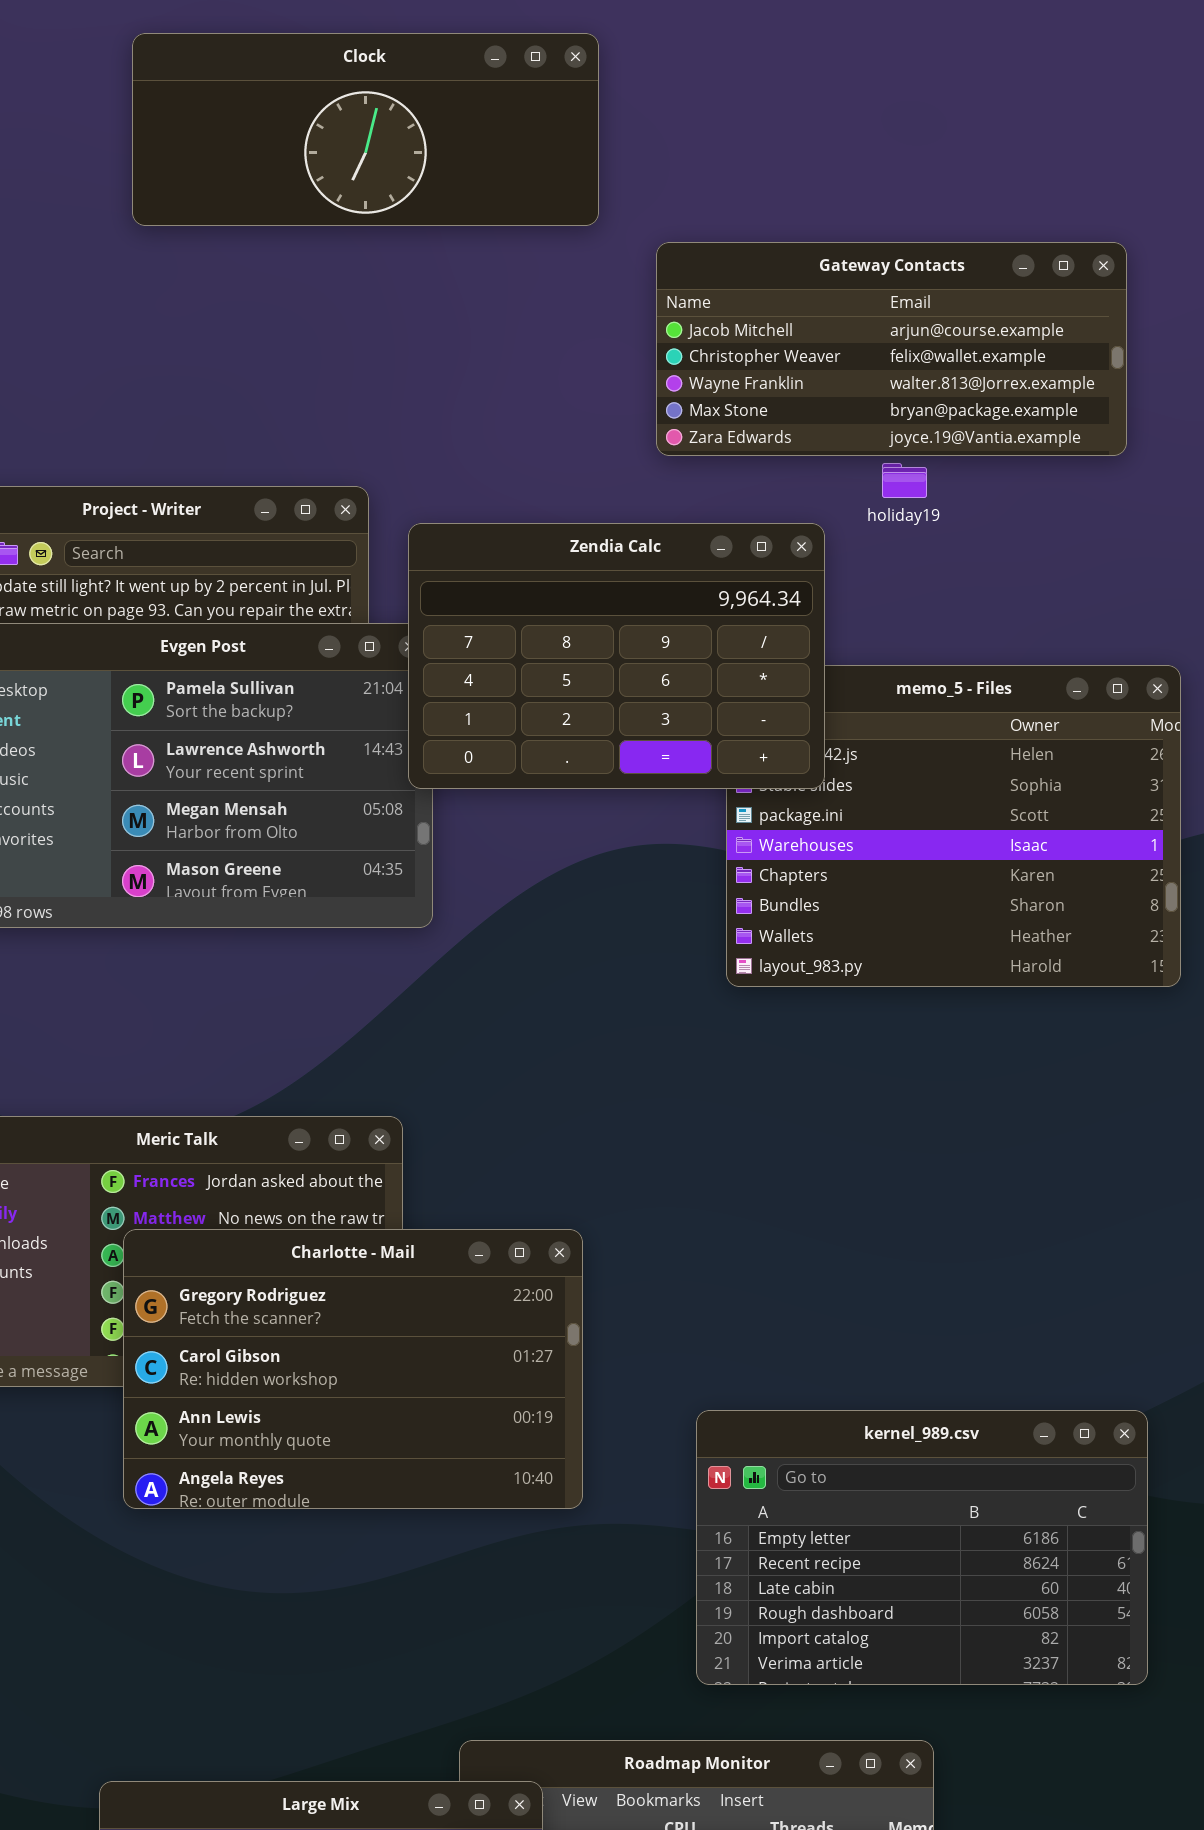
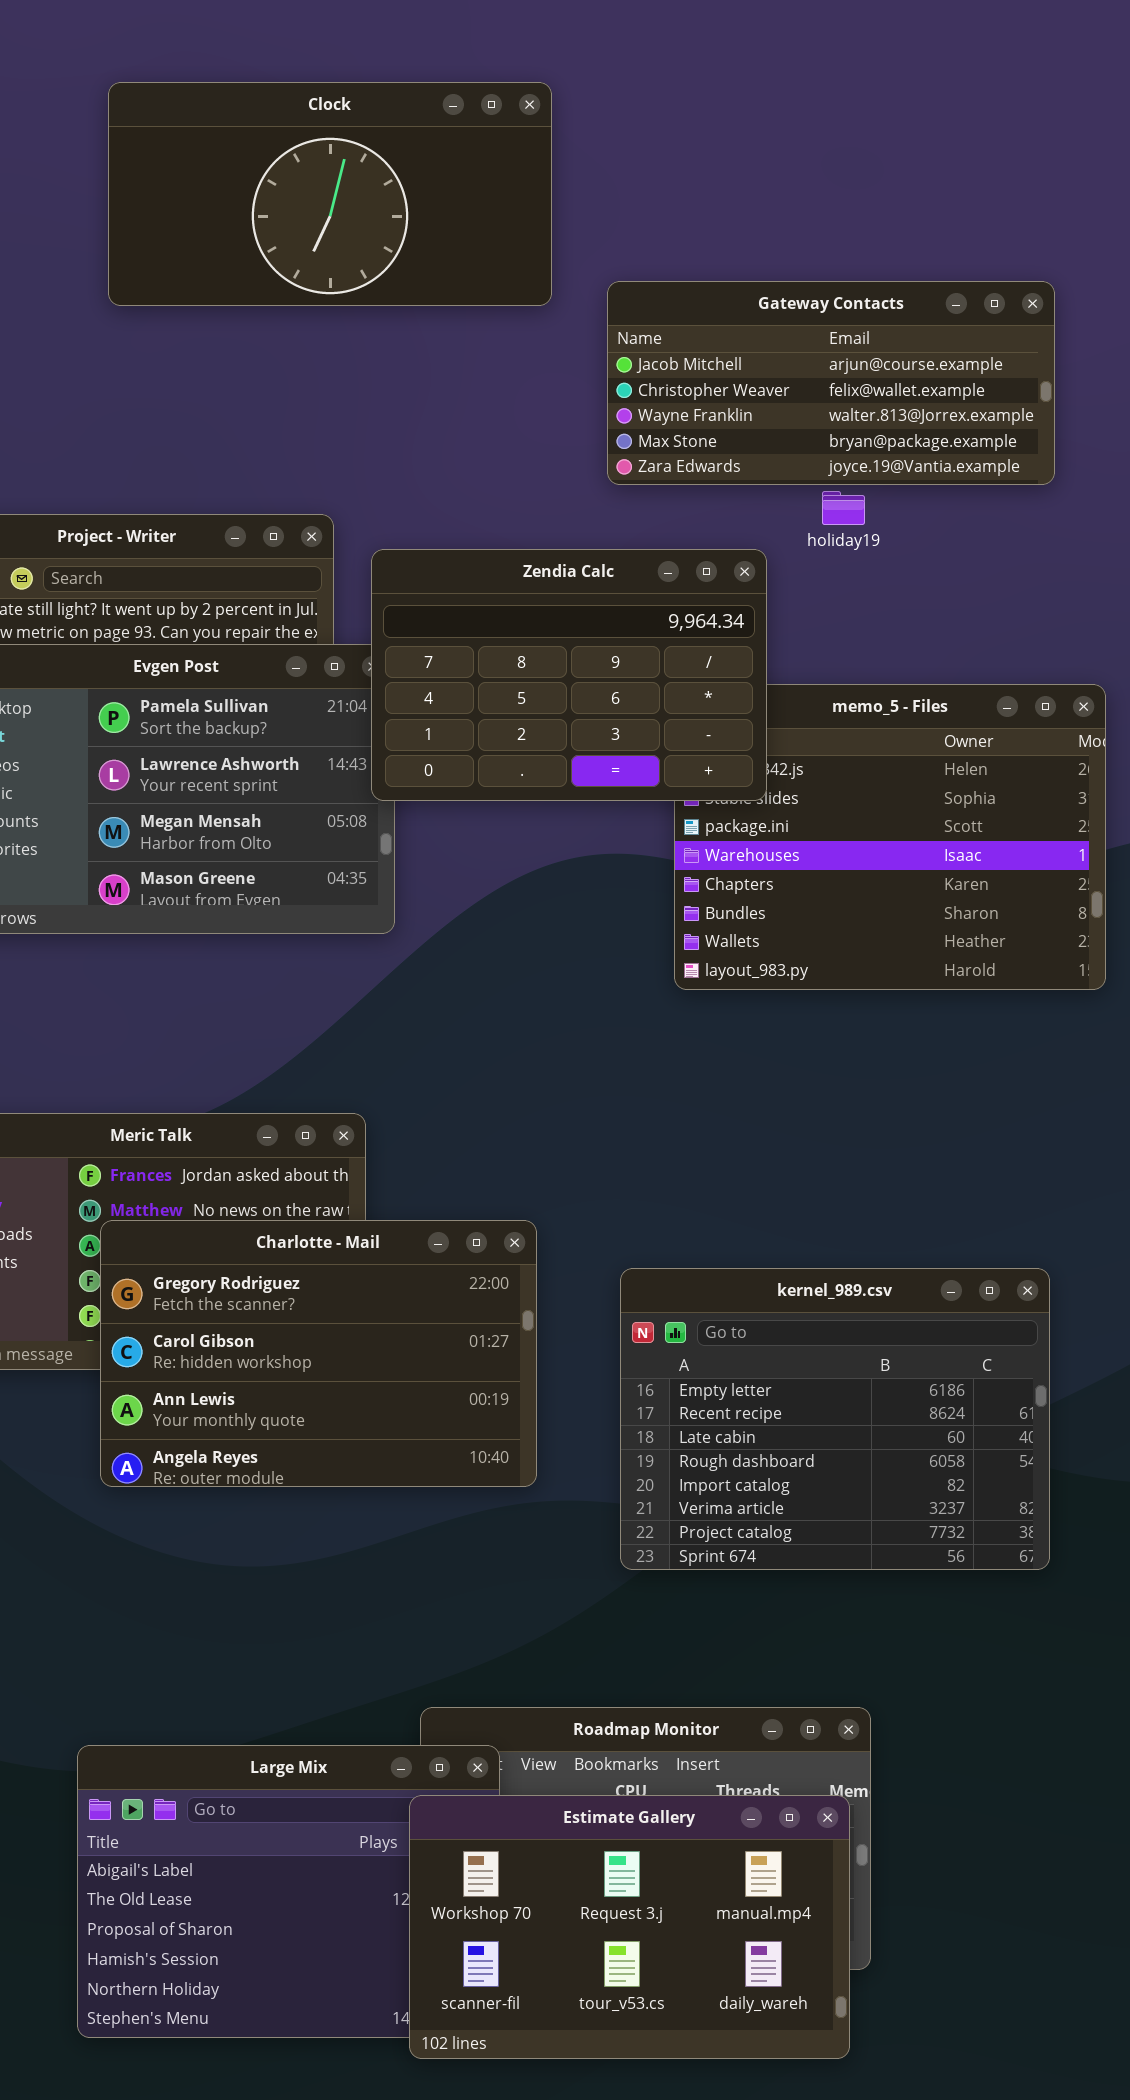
Clock: [132,33,599,226] -> [108,82,552,306], resized
kernel_989.csv: [696,1410,1148,1685] -> [620,1268,1050,1570], moved, resized

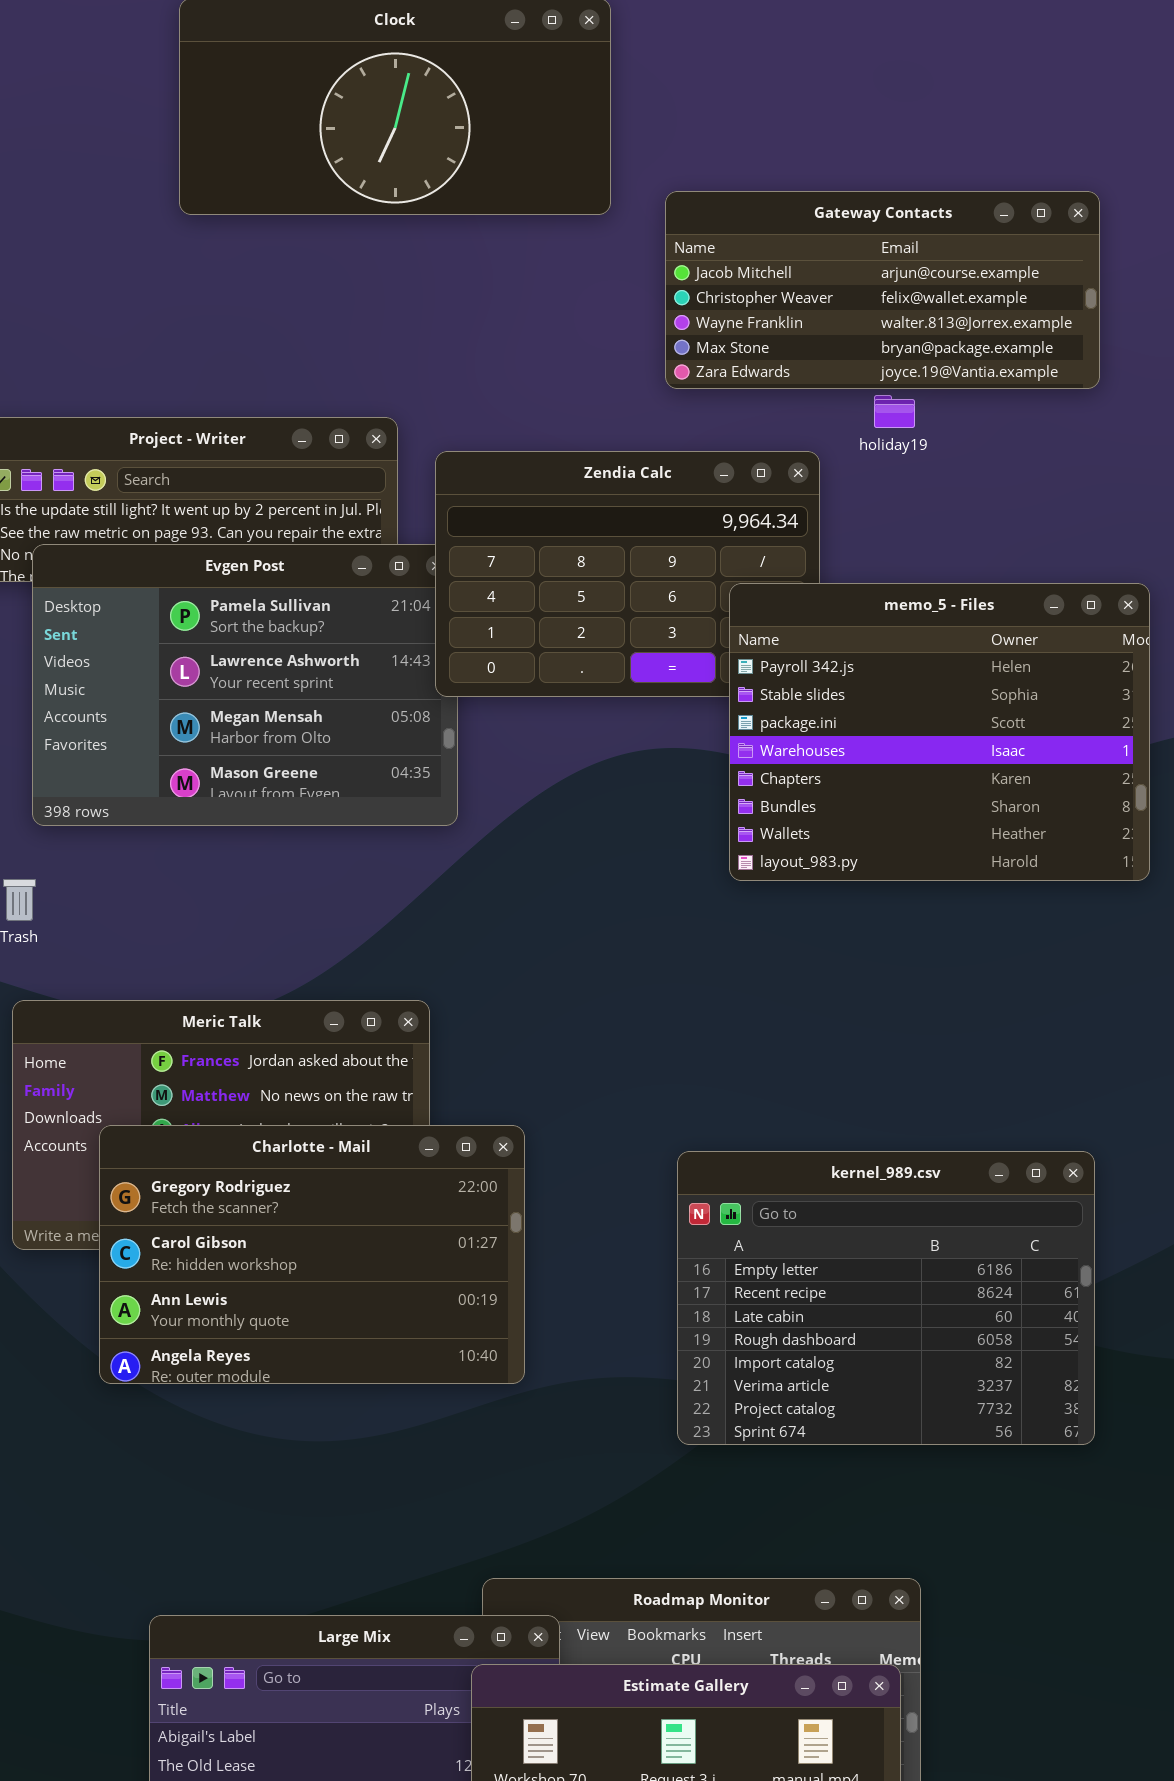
memo_5 - Files: [674,684,1106,990] -> [729,583,1150,881], raised
Charlotte - Mail: [100,1220,537,1487] -> [99,1125,525,1384], moved

